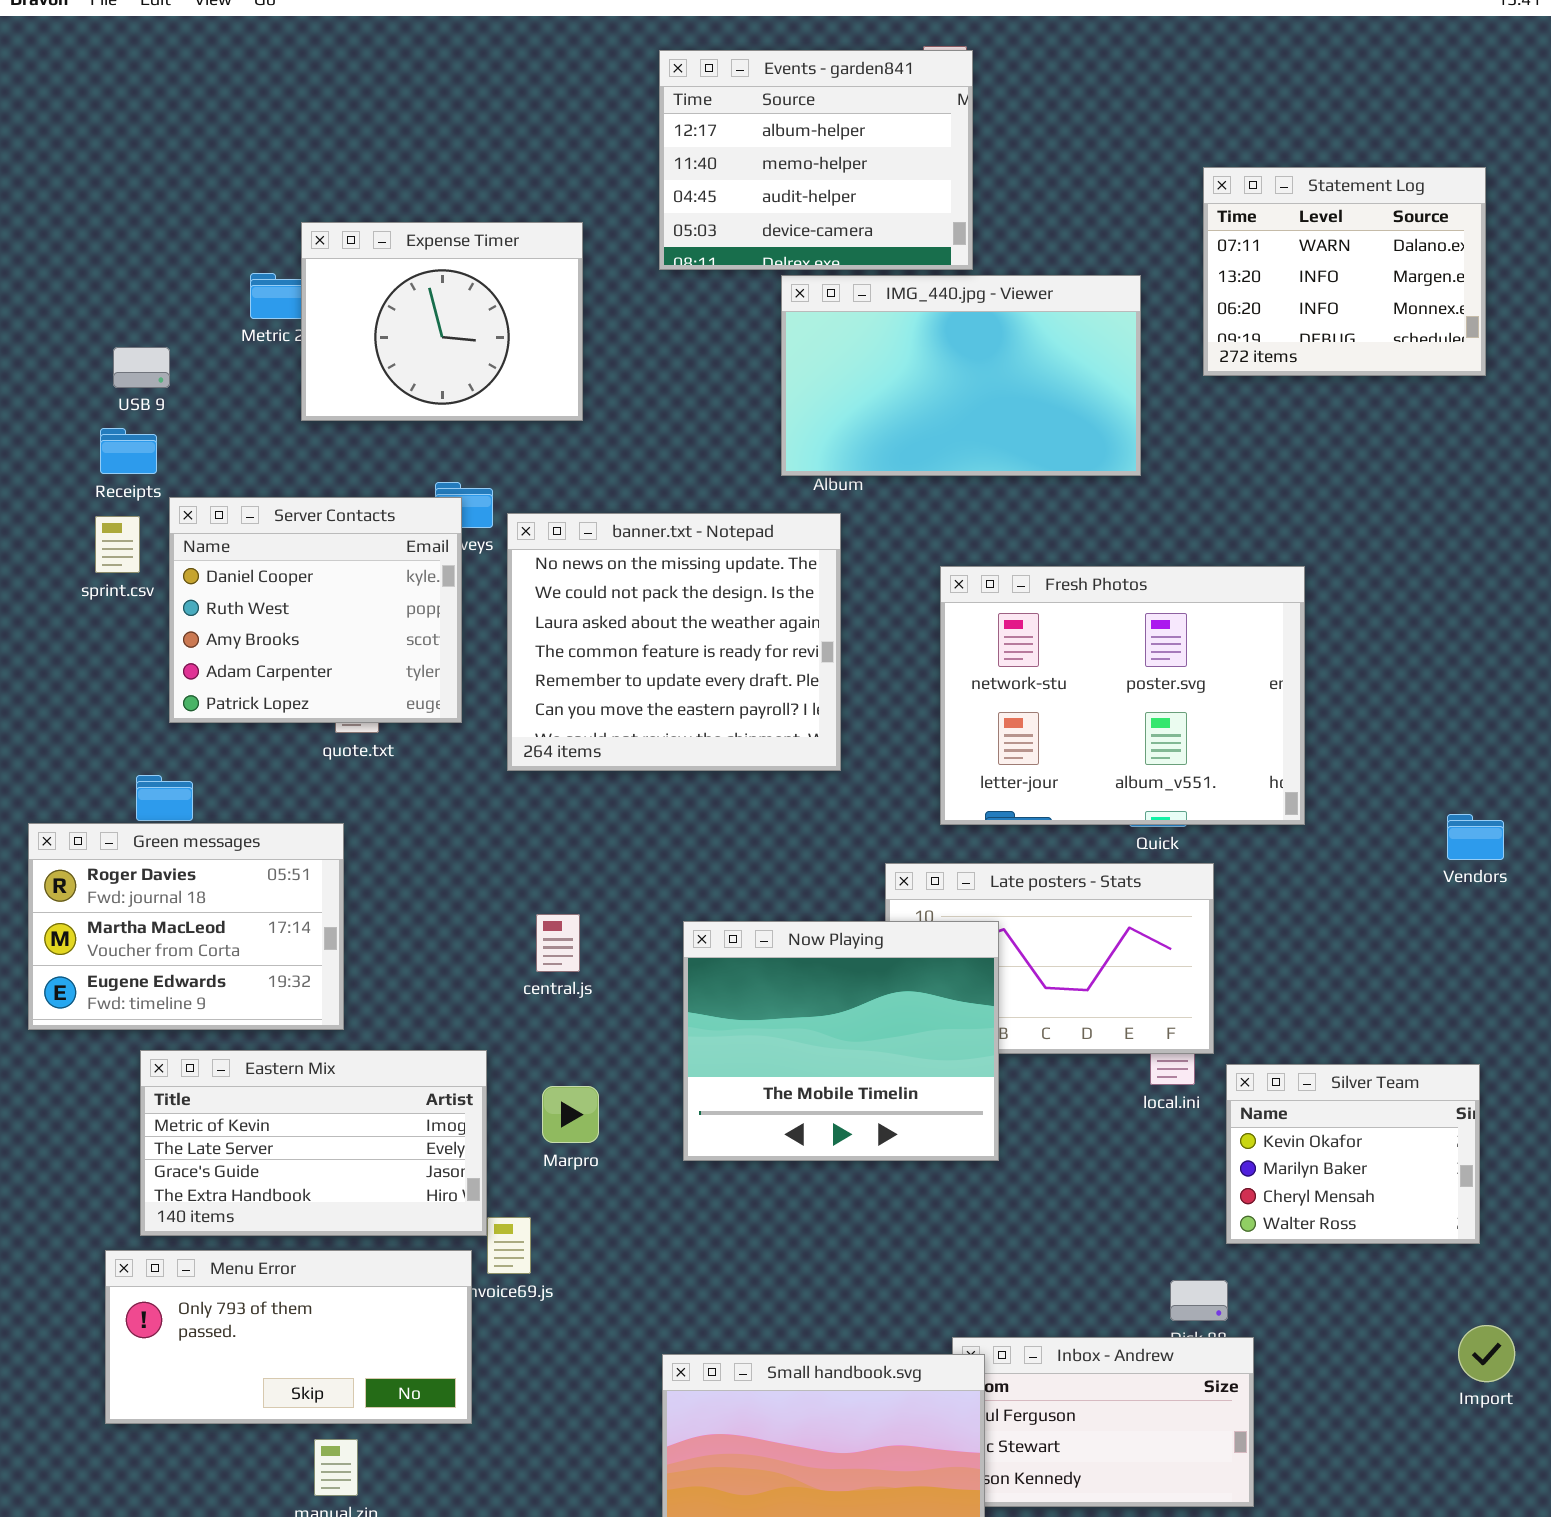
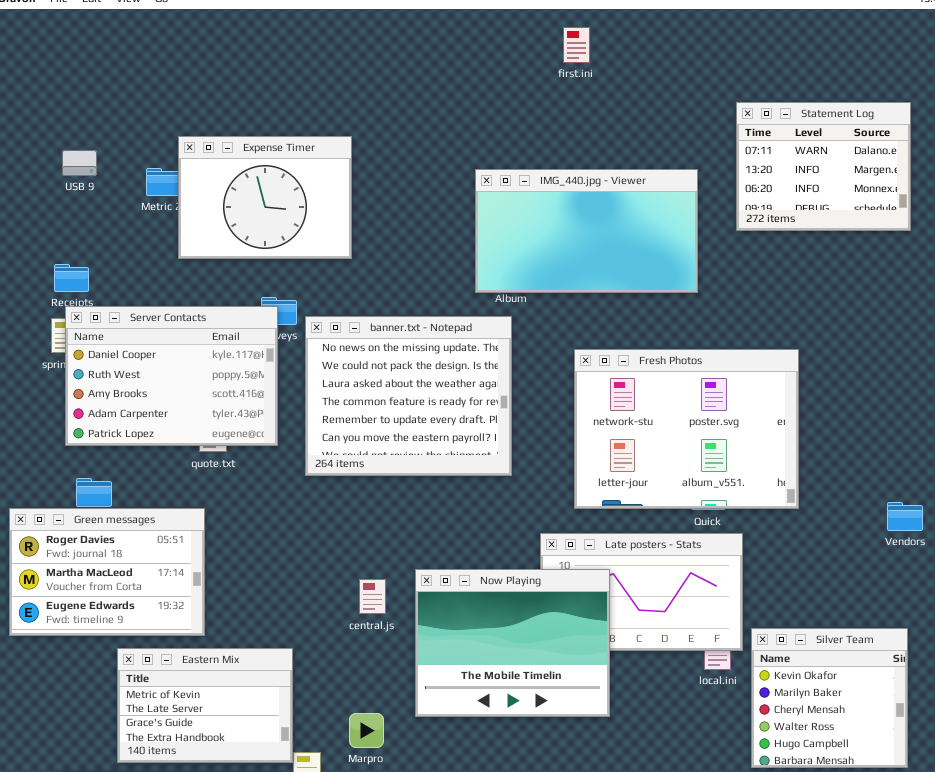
Events - garden841: [659,50,973,270] -> none, closed
USB 9: [113,347,170,388] -> [62,150,97,176], moved
Server Contacts: [169,497,462,723] -> [65,306,278,446], resized
central.js: [536,914,580,972] -> [359,579,386,614], moved
Eastern Mix: [140,1050,487,1236] -> [117,648,293,763], resized
Silver Team: [1226,1064,1480,1244] -> [751,628,908,768], resized
Marpro: [542,1086,599,1143] -> [349,713,384,748], moved

